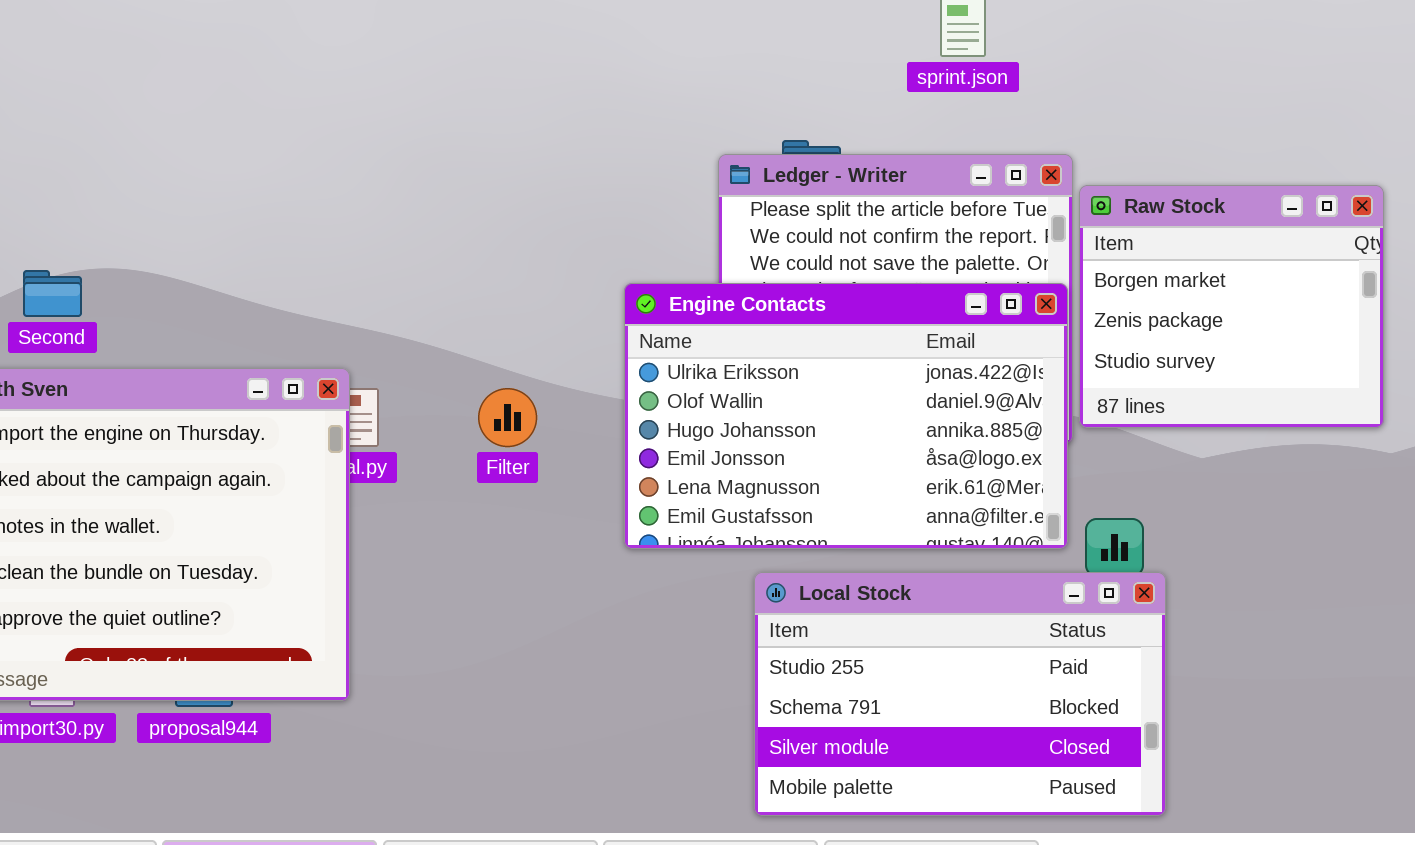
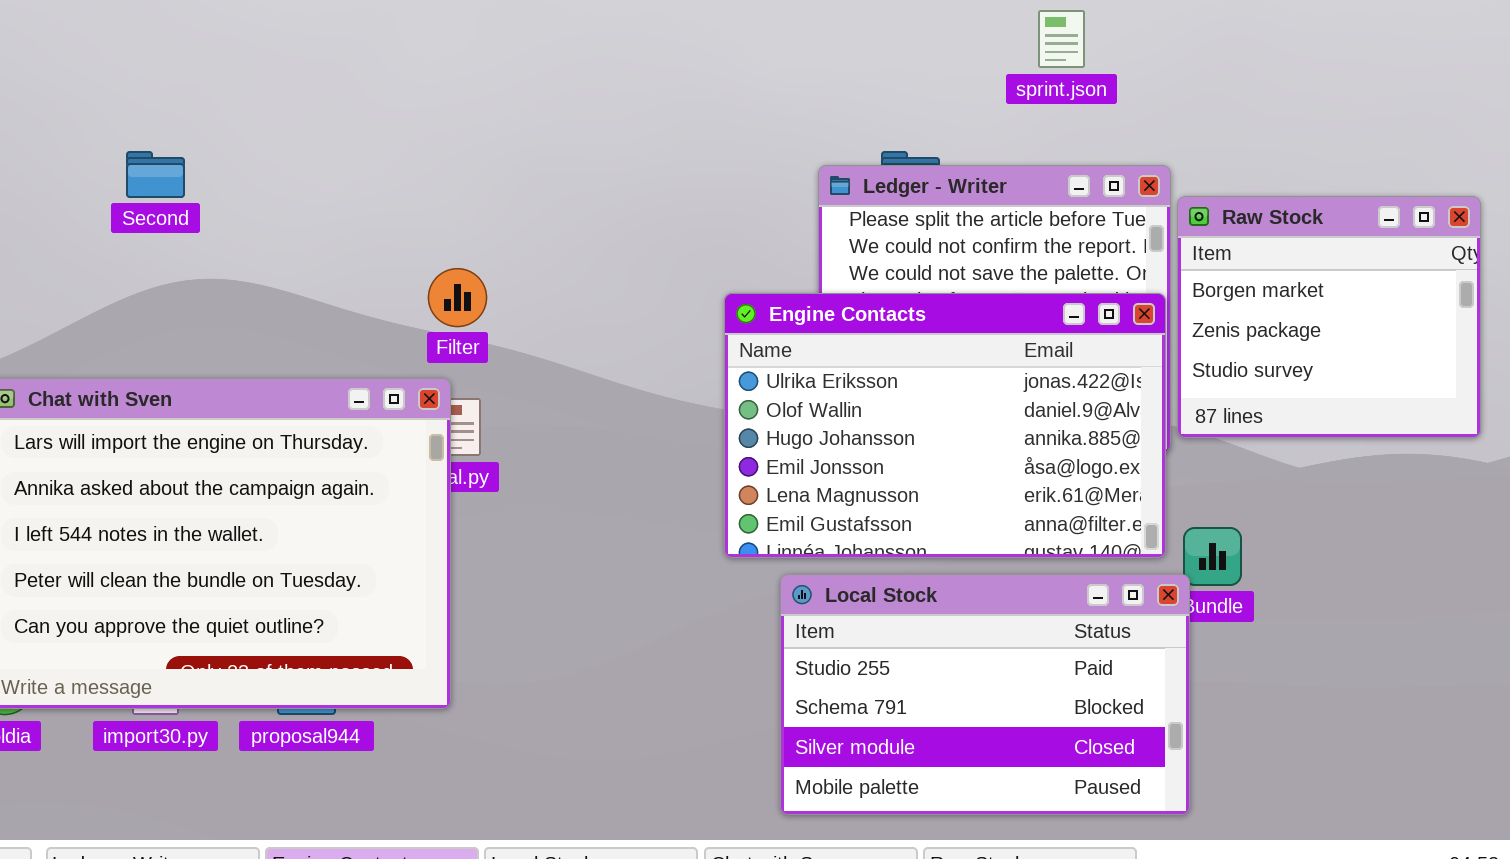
Second: [23,270,82,317] -> [126,151,185,198], moved
Filter: [478,388,537,447] -> [428,268,487,327], moved
Local Stock: [754,572,1166,816] -> [780,574,1190,815], moved

